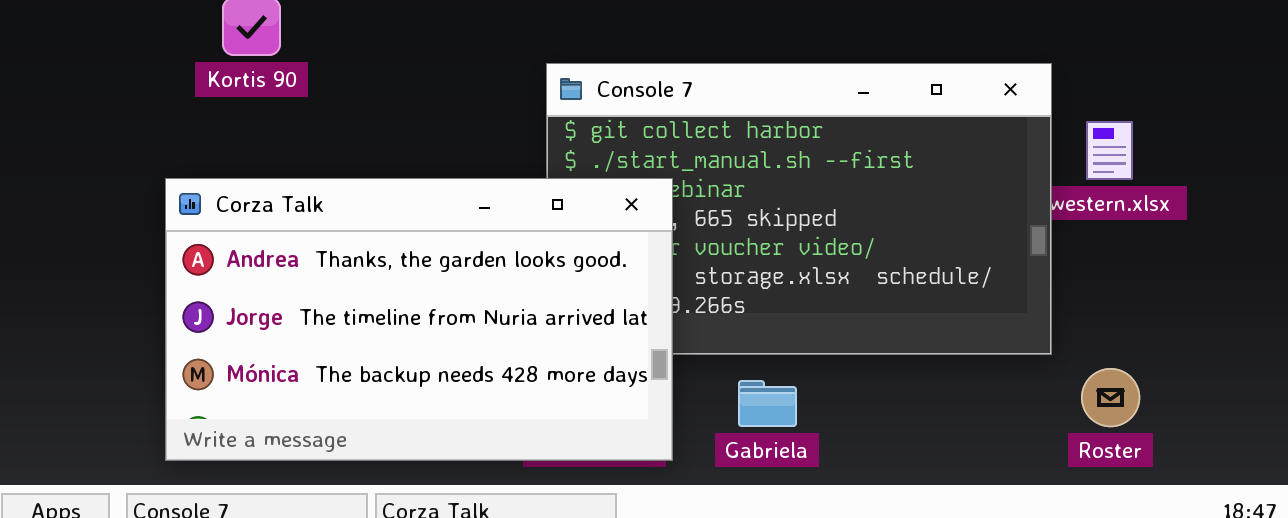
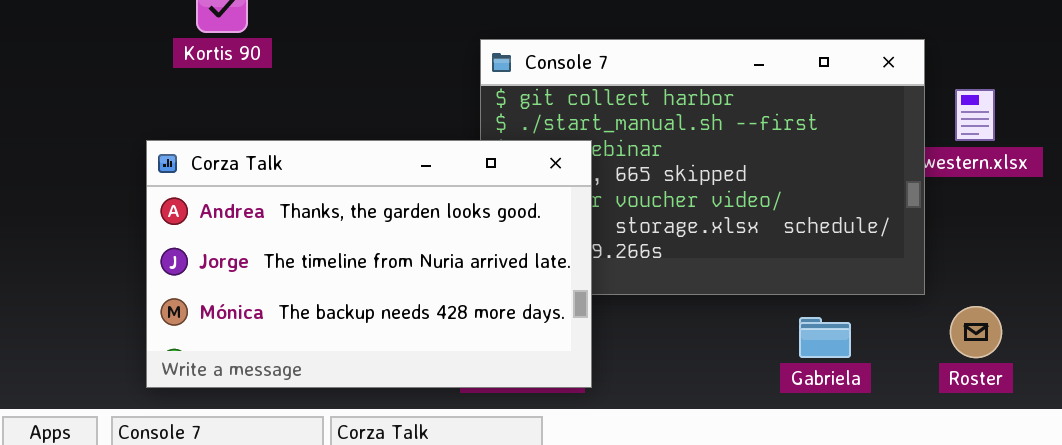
Gabriela: [738,380,797,427] -> [799,317,851,358], moved

